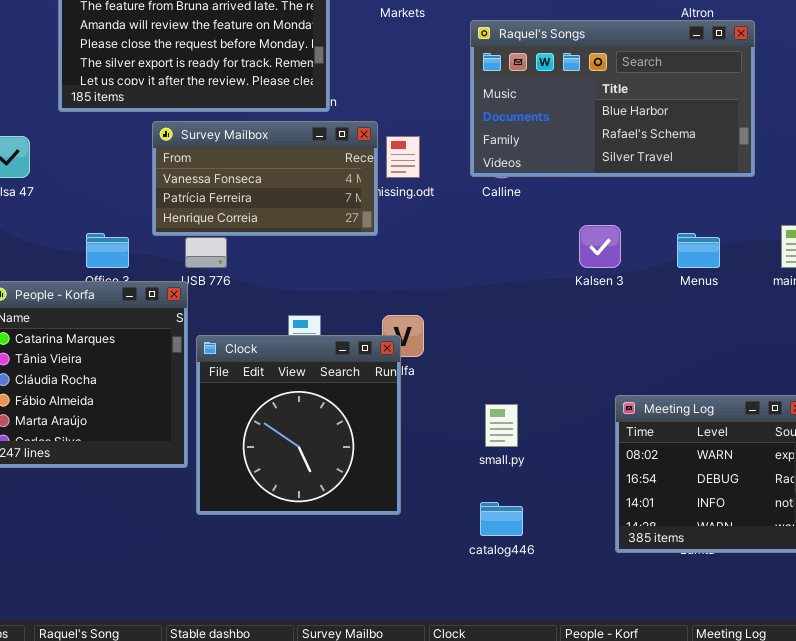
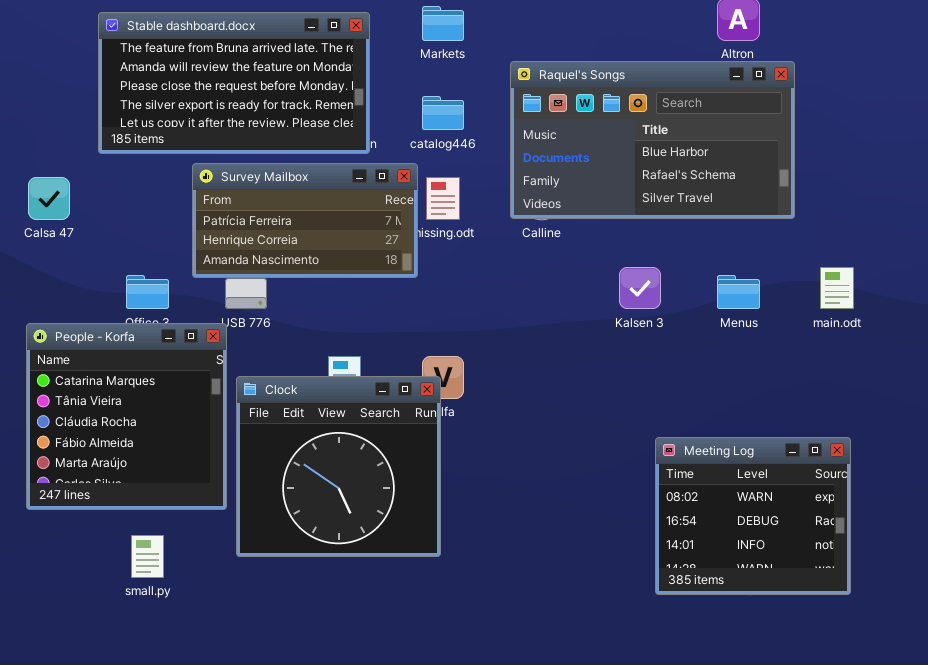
Survey Mailbox: [152,121,378,236] -> [192,163,418,278], scrolled down 1 row
small.py: [485,404,518,447] -> [131,535,164,578], moved
catalog446: [480,502,523,536] -> [422,96,464,130], moved

